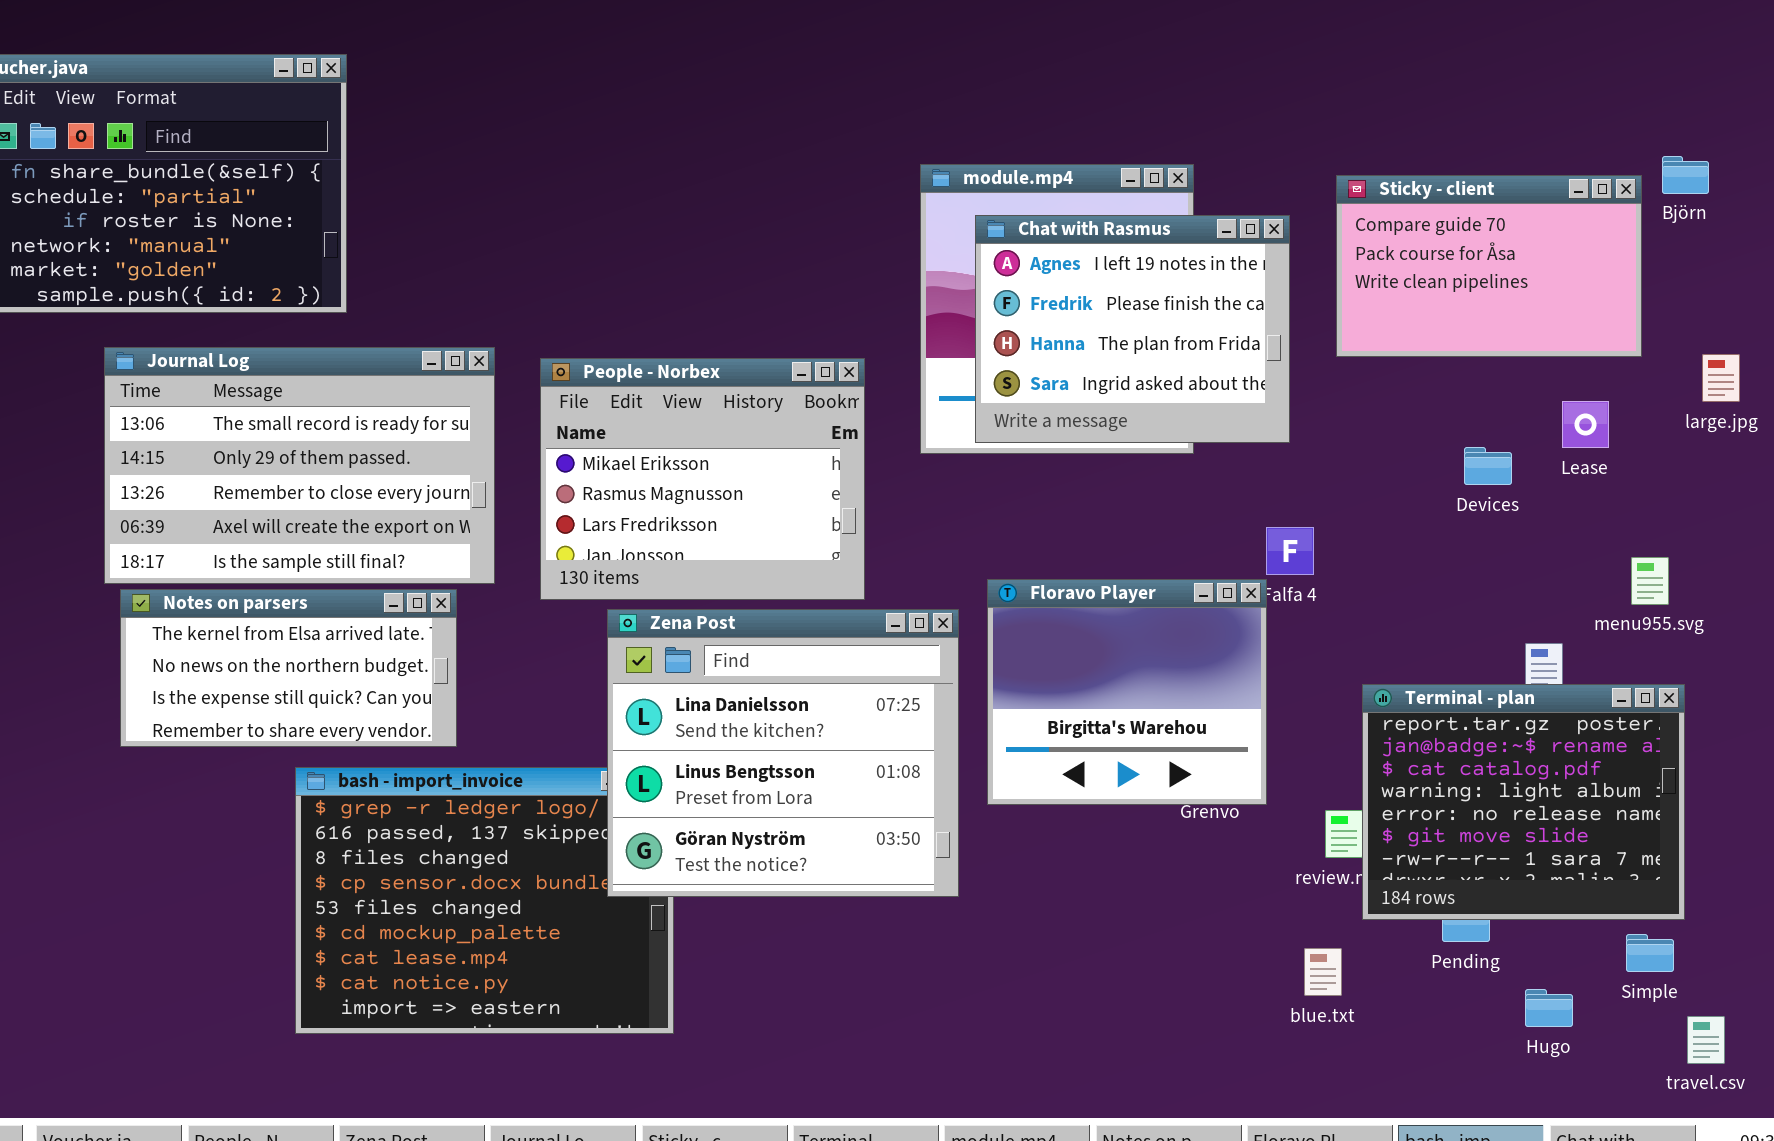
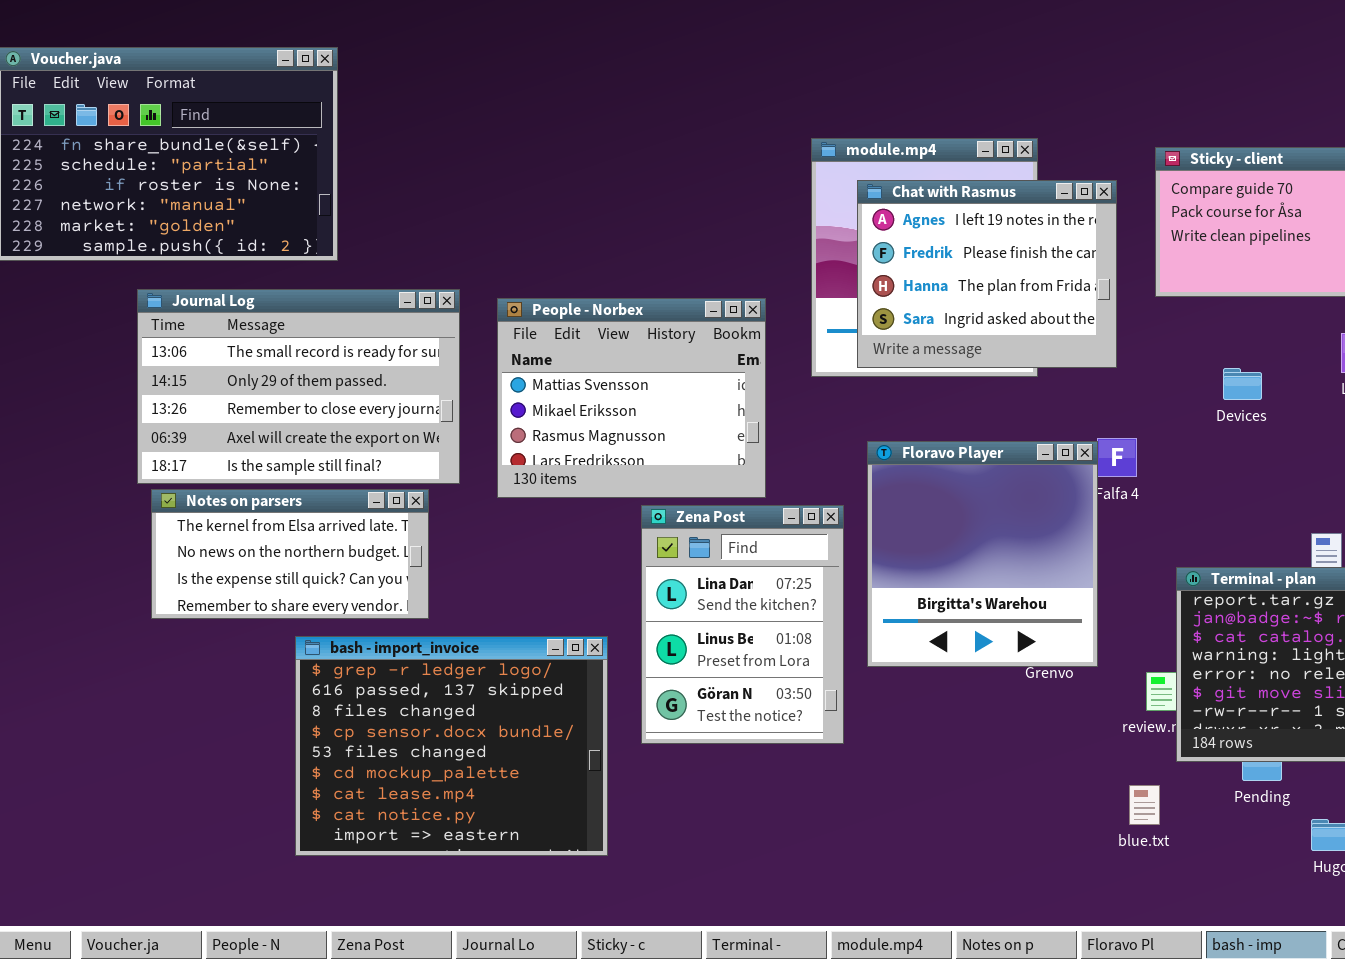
People - Norbex: [540,358,865,600] -> [497,298,766,498], scrolled up 1 row
Devices: [1464,447,1512,485] -> [1223,368,1262,400], moved
Floravo Player: [987,579,1267,805] -> [867,441,1098,667], resized
Zena Post: [607,609,959,897] -> [641,505,844,744], resized

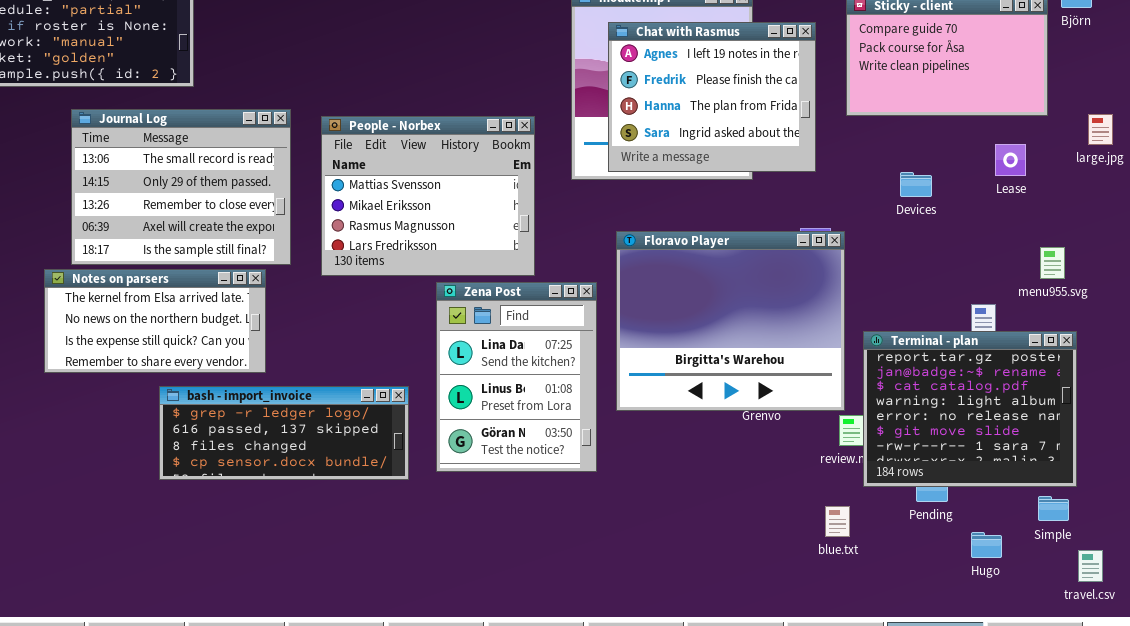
Journal Log: [137,289,460,484] -> [71,109,291,265], resized
Floravo Player: [867,441,1098,667] -> [616,231,845,411], resized
bash - import_invoice: [295,636,608,856] -> [159,386,409,480], resized

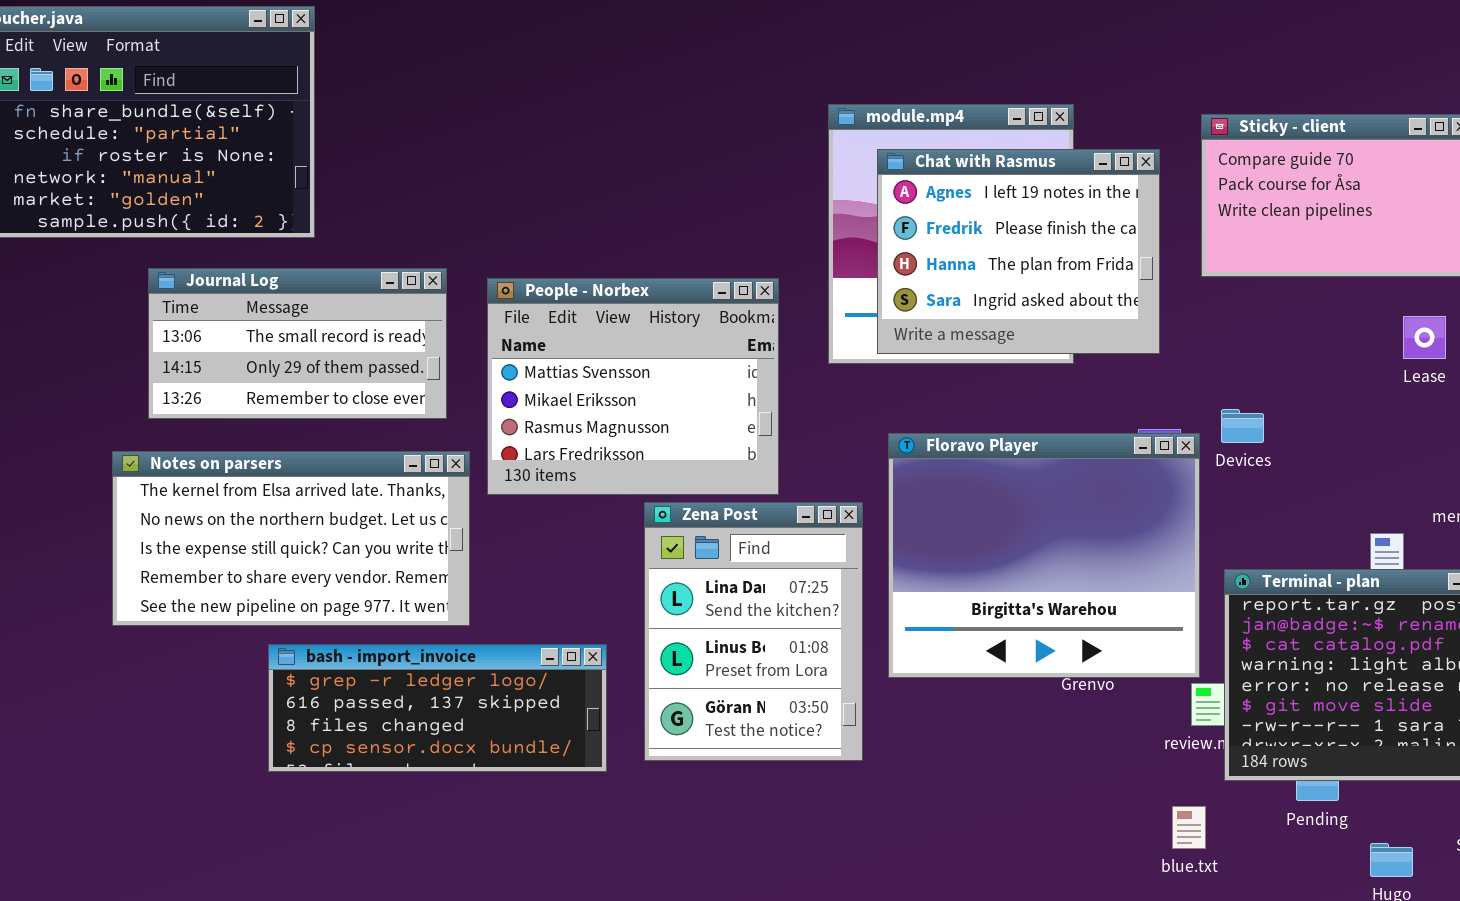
Journal Log: [71,109,291,265] -> [148,268,447,419], resized
Devices: [900,172,932,197] -> [1221,409,1264,443], moved
Notes on parsers: [44,269,266,373] -> [112,451,470,626], resized

